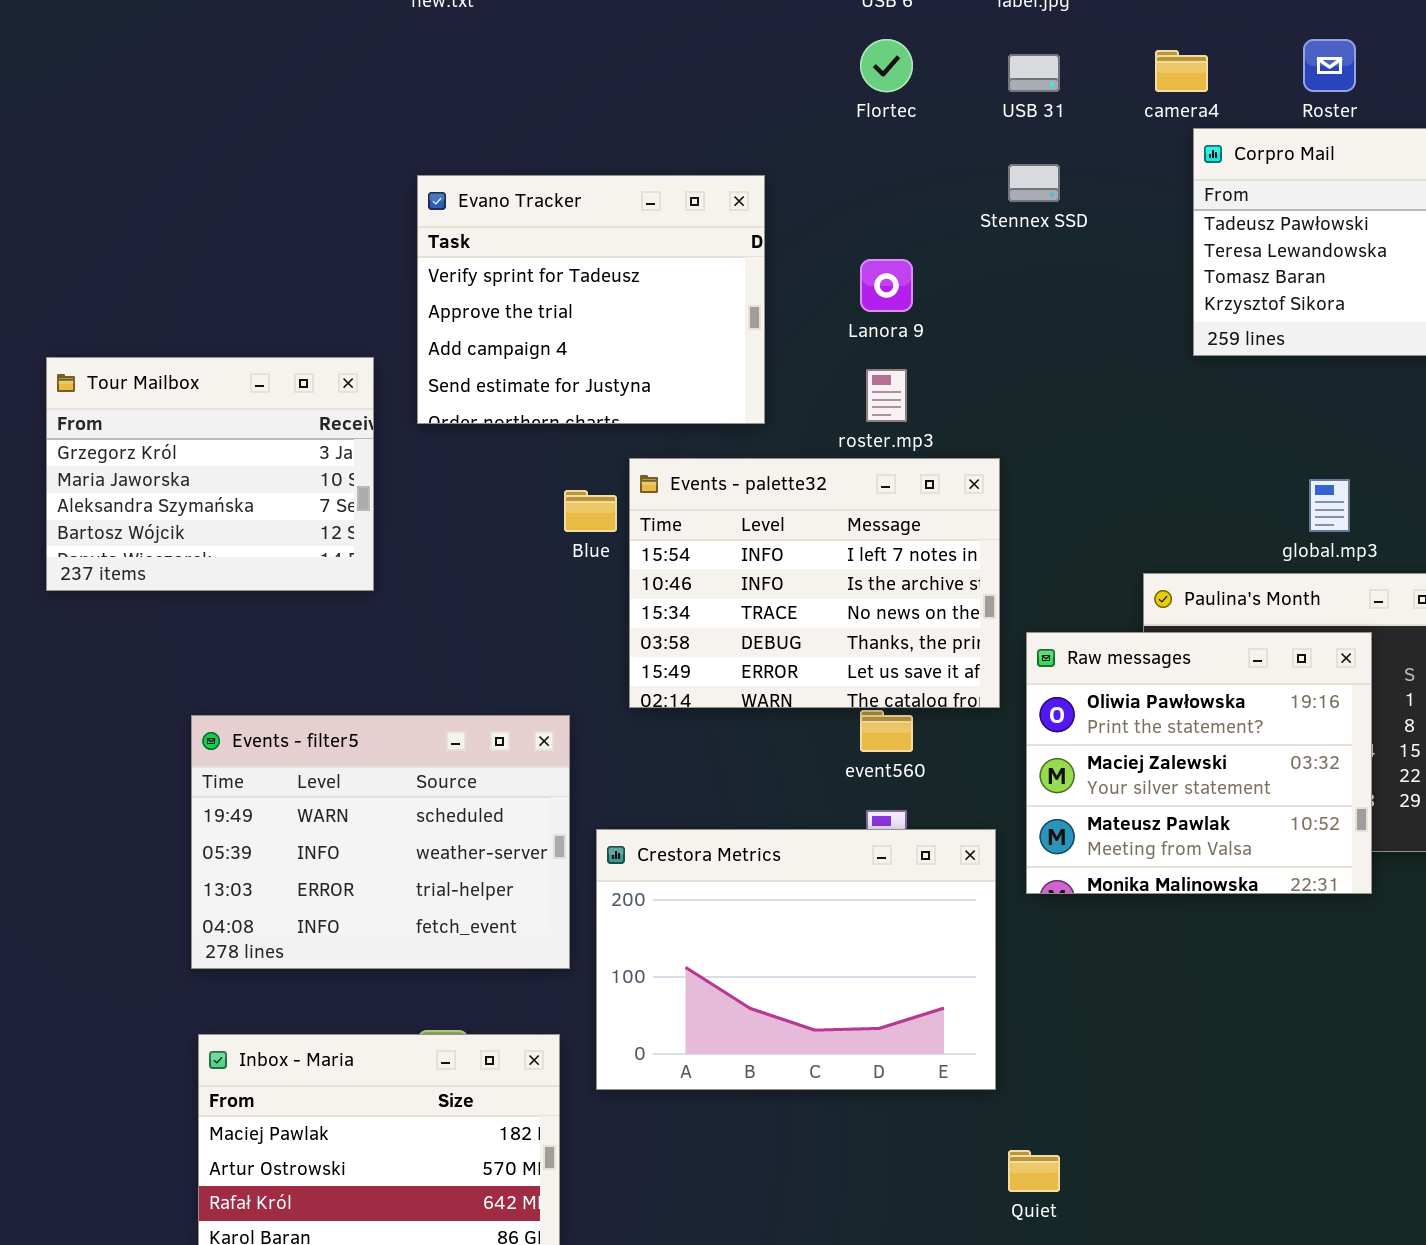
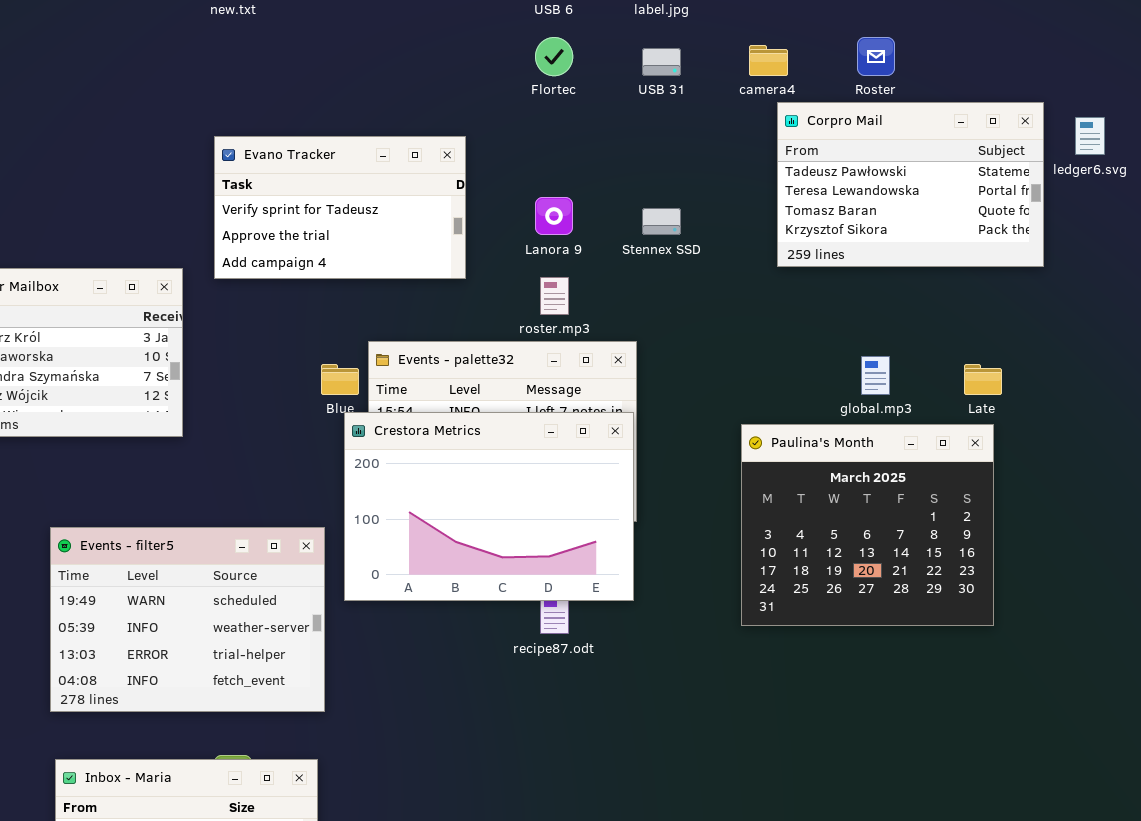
Stennex SSD: [1008,164,1060,202] -> [642,208,681,235], moved
Evano Tracker: [417,175,765,424] -> [214,136,466,279], resized
Raw messages: [1026,632,1372,894] -> none, closed
Crestora Metrics: [596,829,996,1090] -> [344,412,634,601], moved

